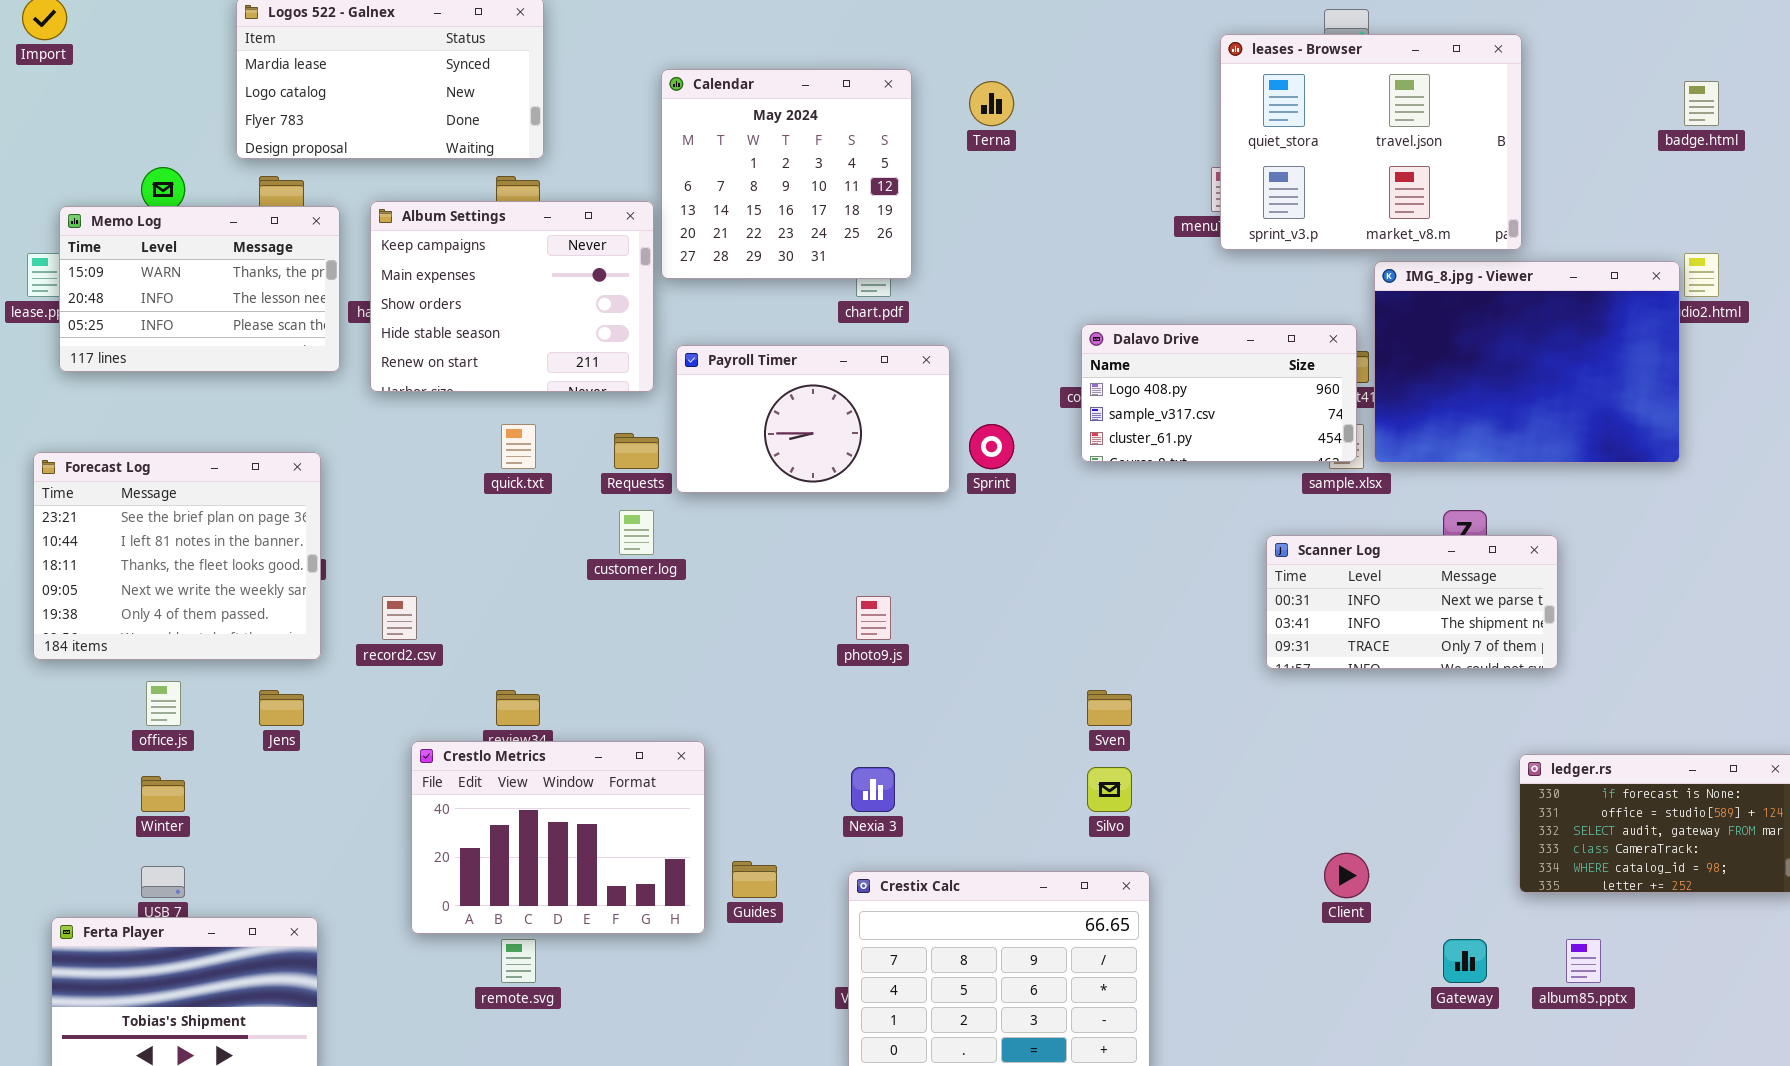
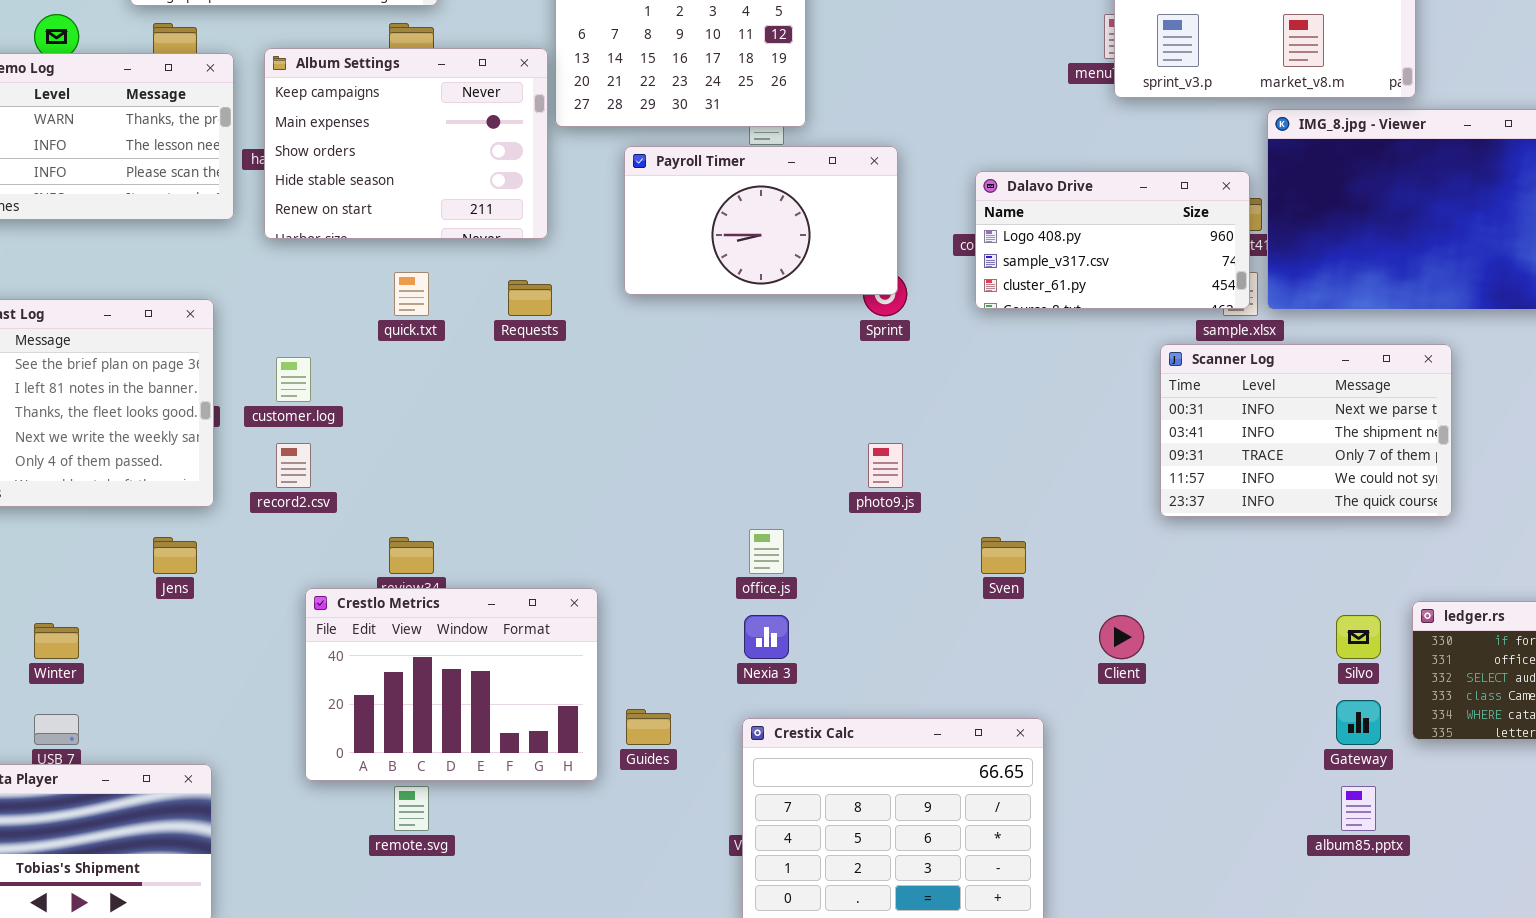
Payroll Timer: [676,345,950,493] -> [624,146,898,295], moved
customer.log: [619,510,654,555] -> [276,357,311,402], moved
Scanner Log: [1266,535,1558,669] -> [1160,344,1452,517], resized
photo9.js: [856,596,891,640] -> [868,443,903,488], moved
office.js: [146,681,181,726] -> [749,529,784,574], moved
Silvo: [1087,767,1132,812] -> [1336,615,1381,659], moved
Client: [1324,853,1369,898] -> [1099,615,1144,659], moved
Gateway: [1443,939,1487,983] -> [1336,700,1381,745], moved
album85.pptx: [1566,939,1601,983] -> [1341,786,1376,831], moved

